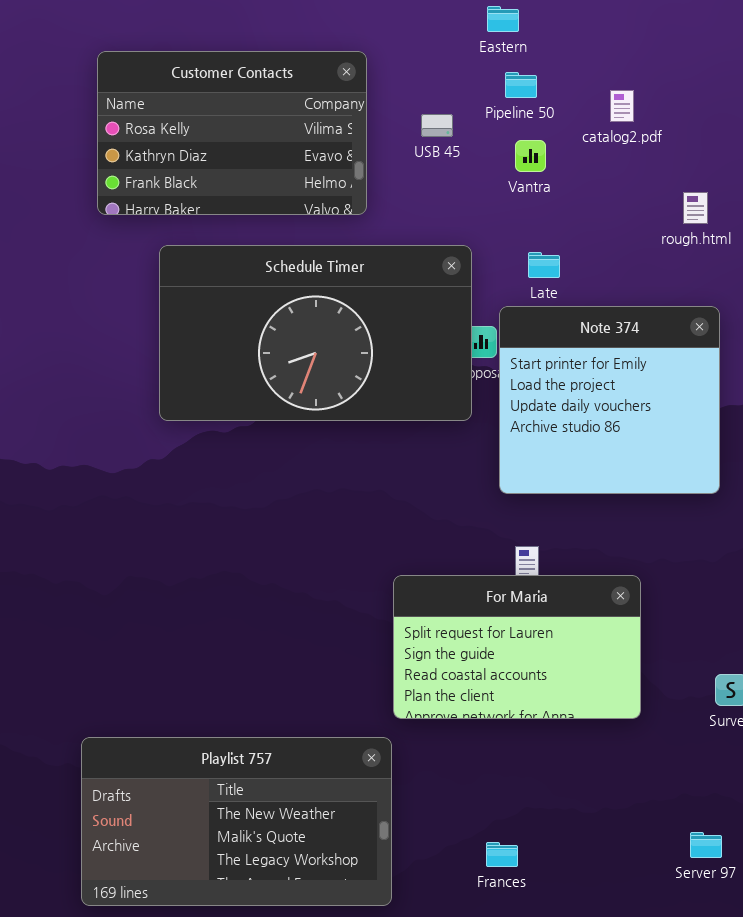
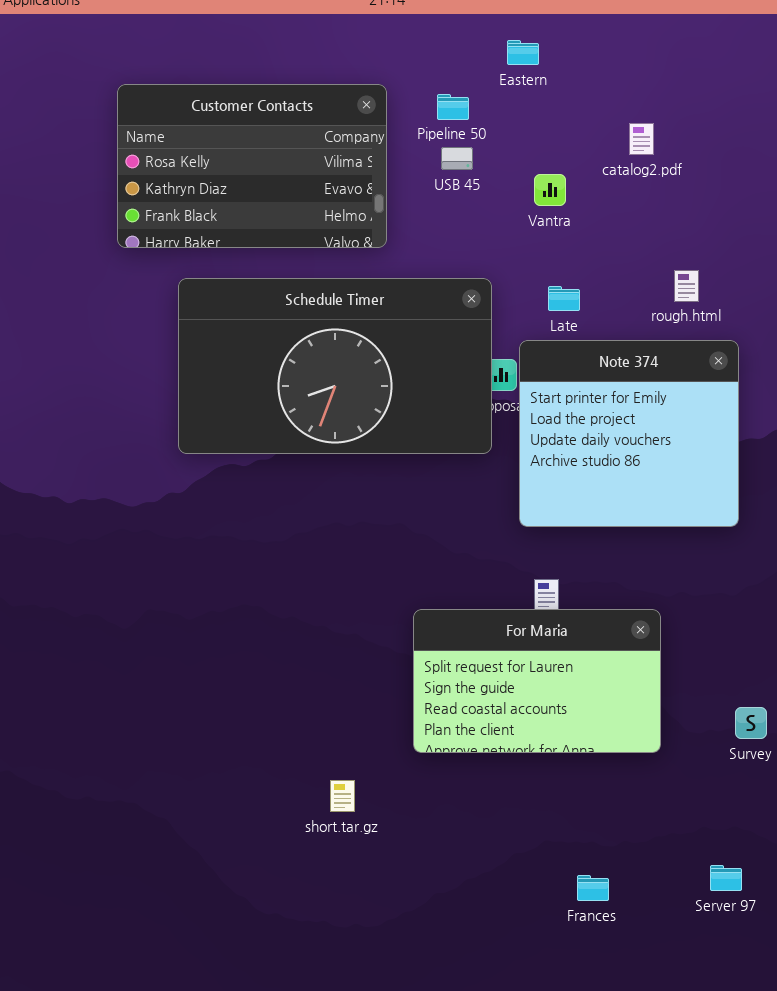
Pipeline 50: [505,72,537,98] -> [437,94,469,120], moved
rough.html: [683,192,708,224] -> [674,270,699,302], moved
Playlist 757: [81,737,392,906] -> none, closed
Frances: [486,842,518,867] -> [577,875,609,901], moved

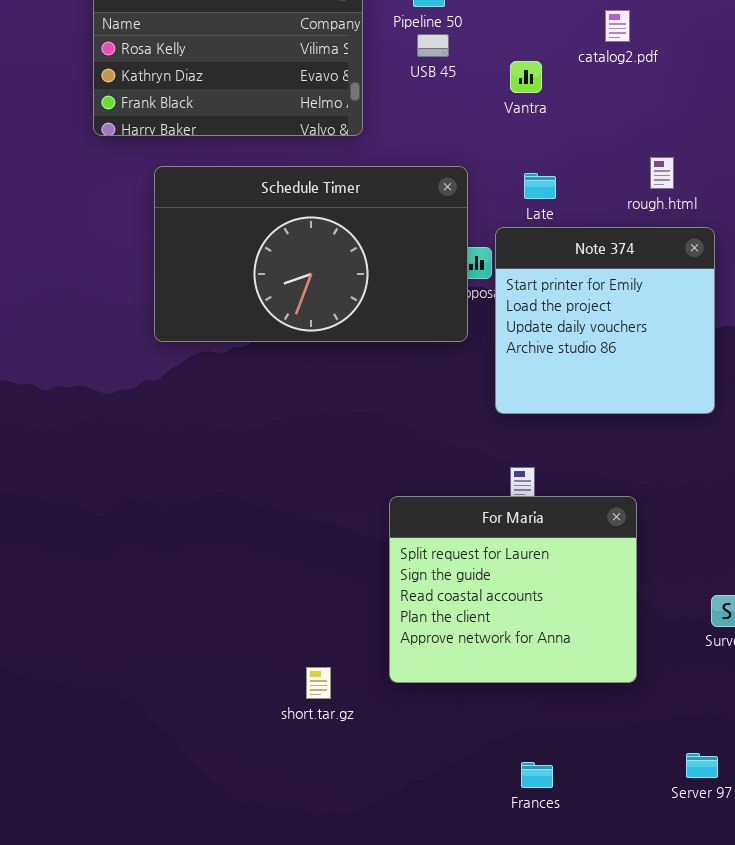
For Maria: [413,609,661,753] -> [389,496,637,683], resized
Frances: [577,875,609,901] -> [521,762,553,788], moved

